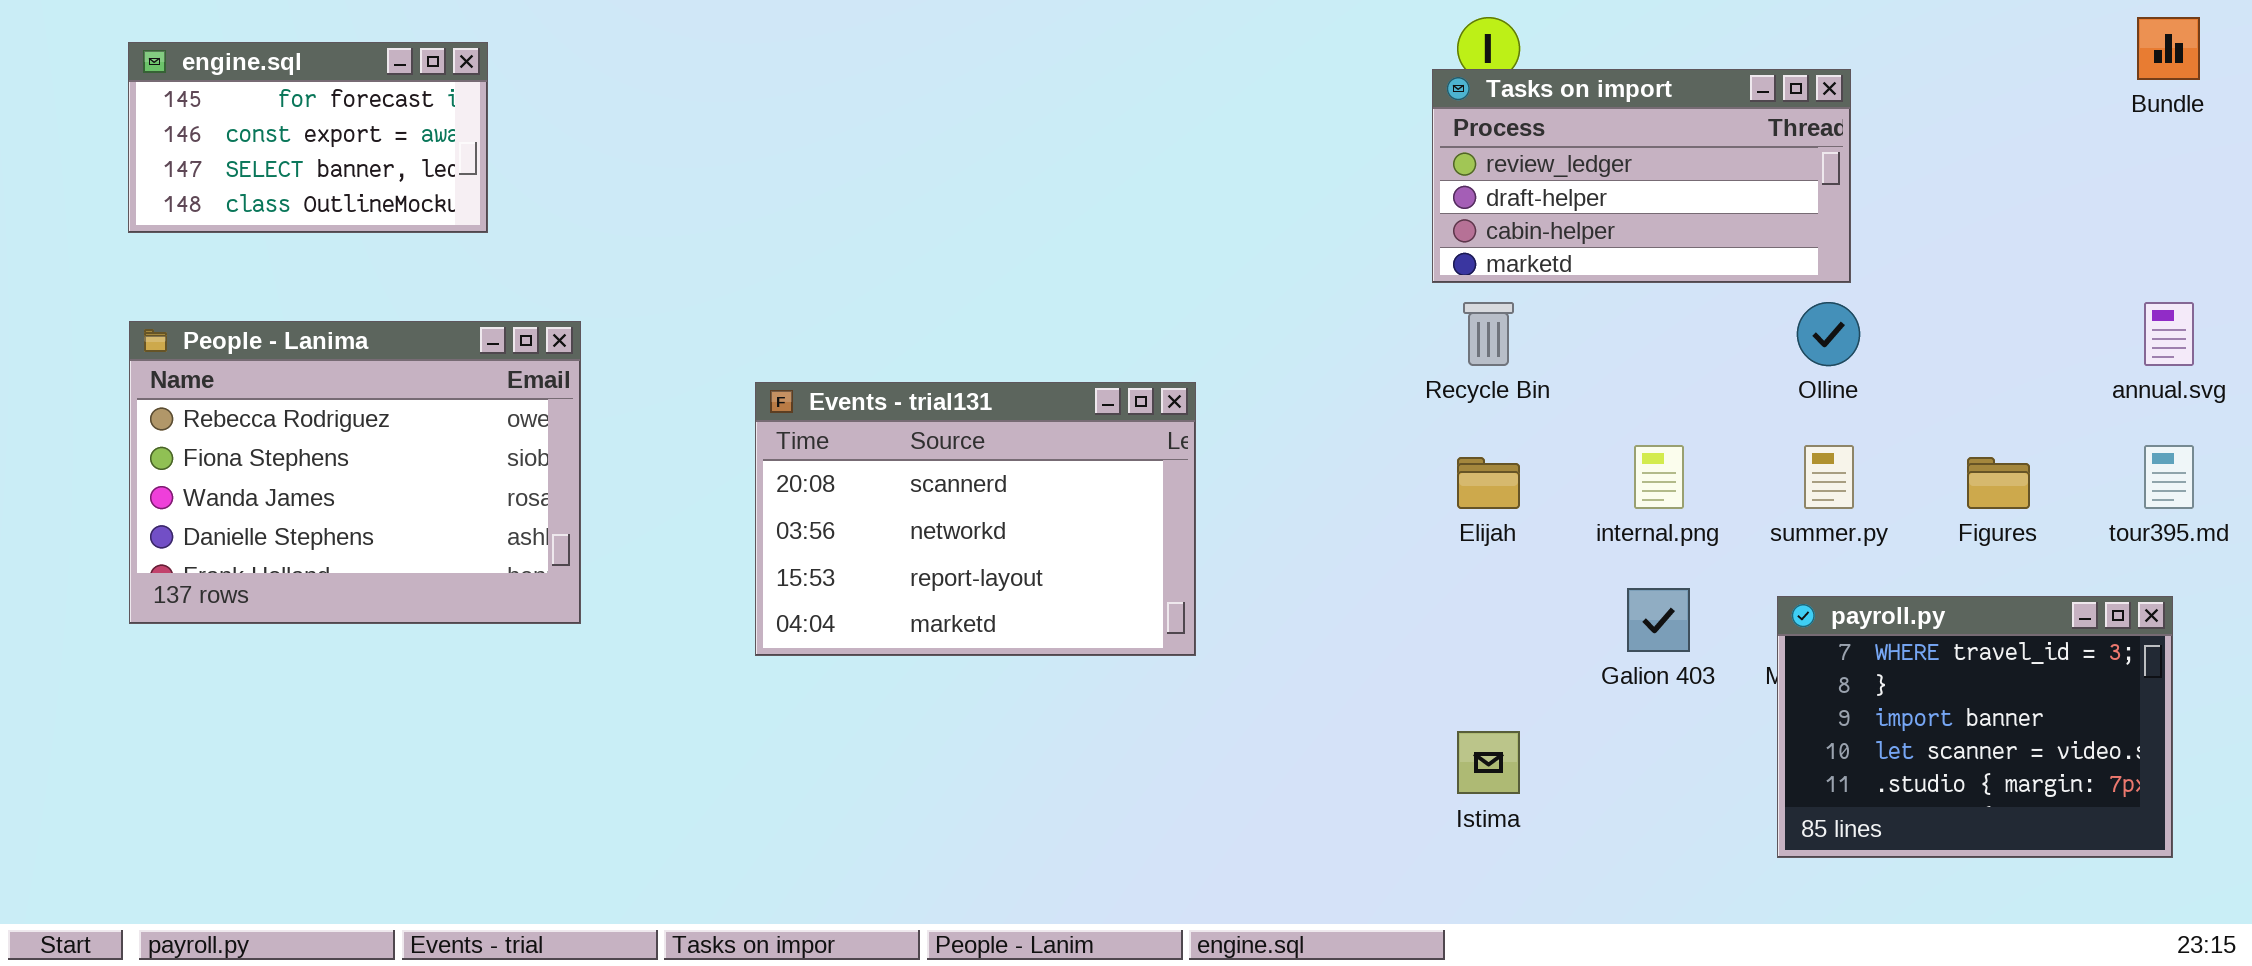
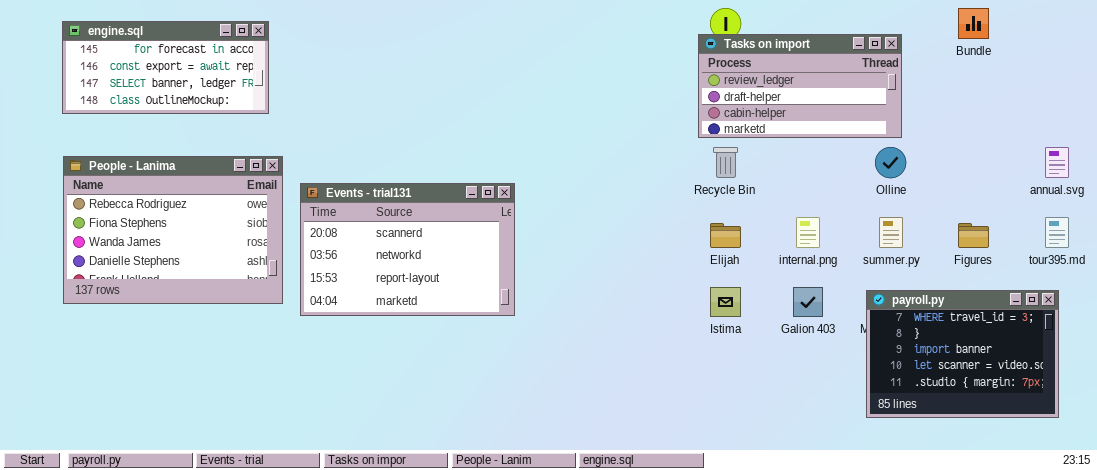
Bundle: [2137,17,2200,80] -> [958,8,989,39], moved
engine.sql: [128,42,488,233] -> [62,21,269,114], resized
Events - trial131: [755,382,1196,656] -> [300,183,515,316], moved
Istima: [1457,731,1520,794] -> [710,287,741,317], moved

